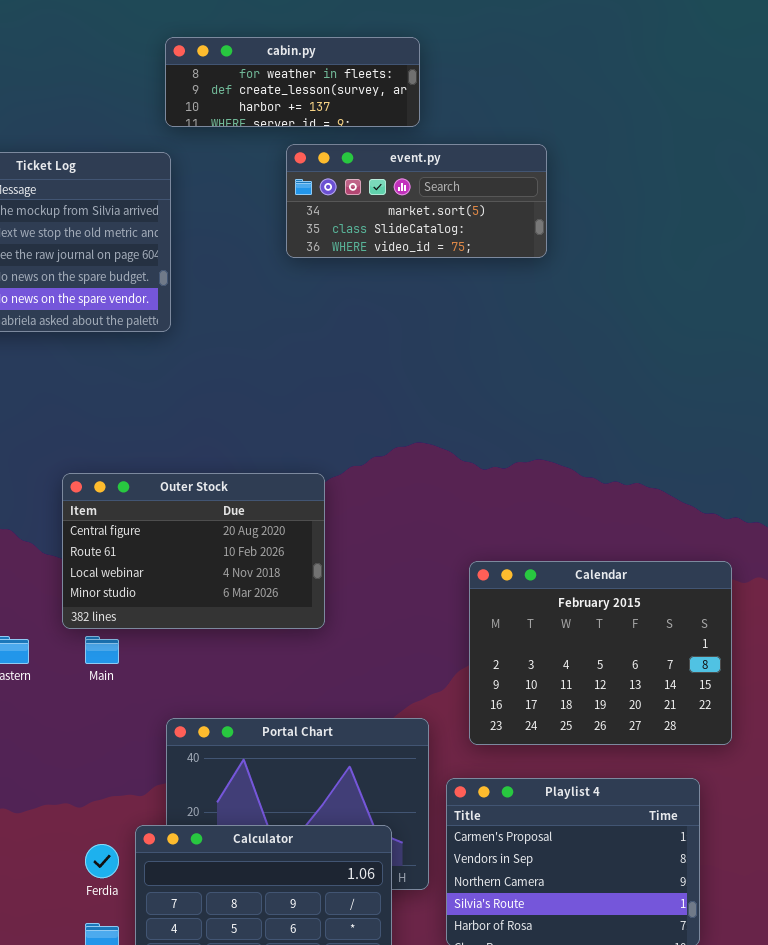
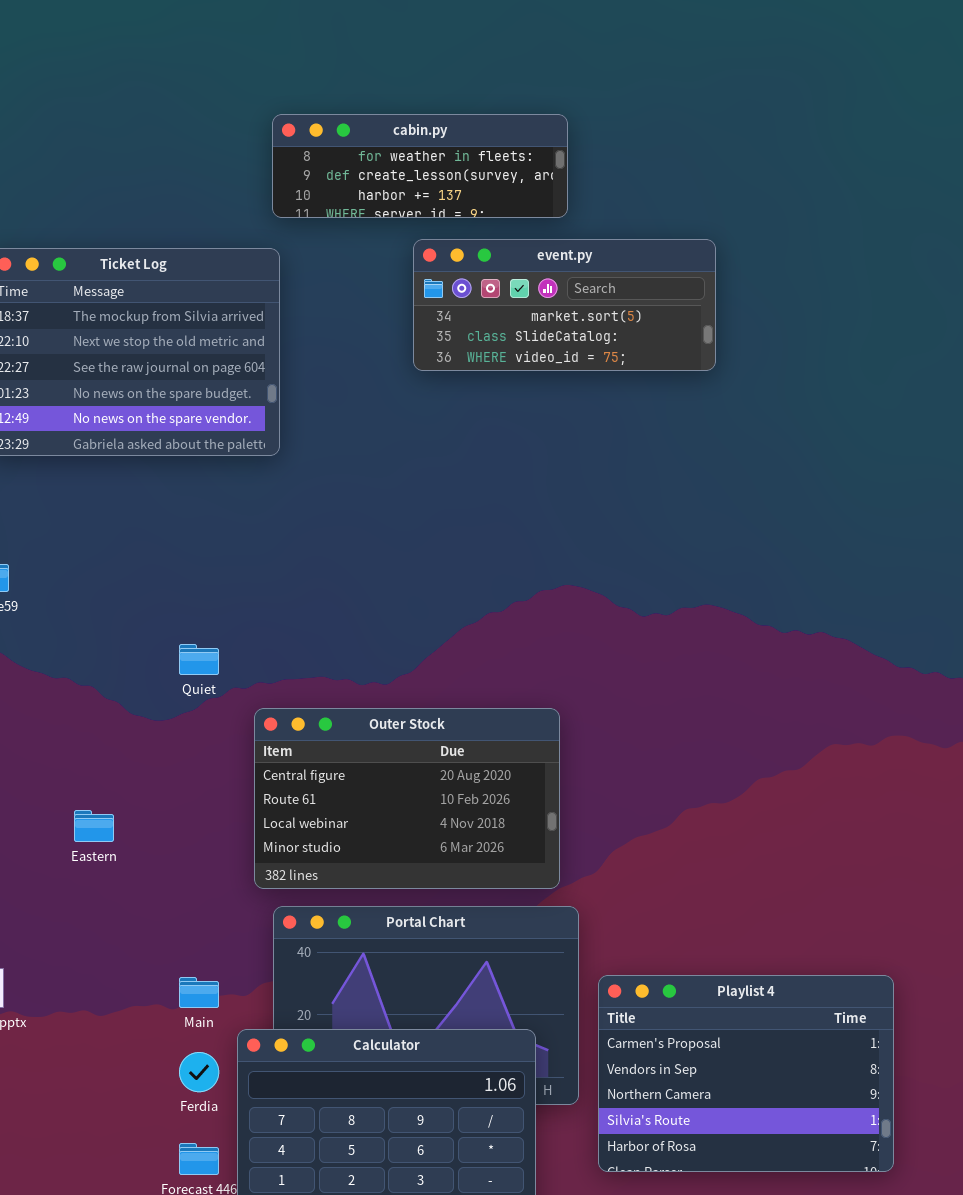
Outer Stock: [62,473,325,629] -> [254,708,560,889], moved
Calendar: [469,561,732,745] -> none, closed
Main: [85,636,119,664] -> [179,977,219,1008], moved

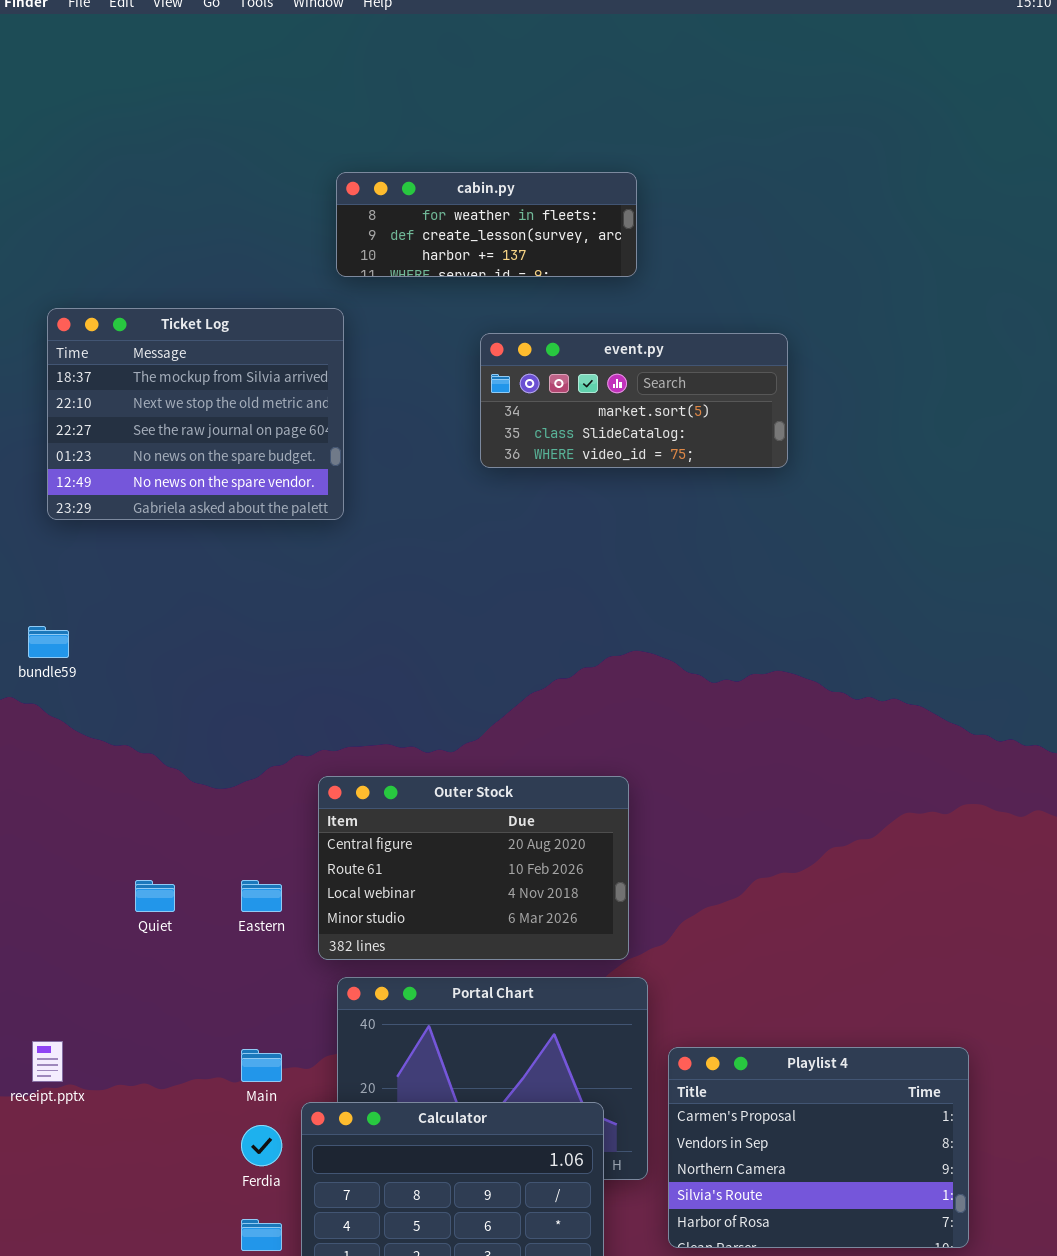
event.py: [413,239,716,371] -> [480,333,788,468], moved
Quiet: [179,644,219,675] -> [135,880,175,912], moved
Eastern: [74,810,114,842] -> [241,880,282,912], moved

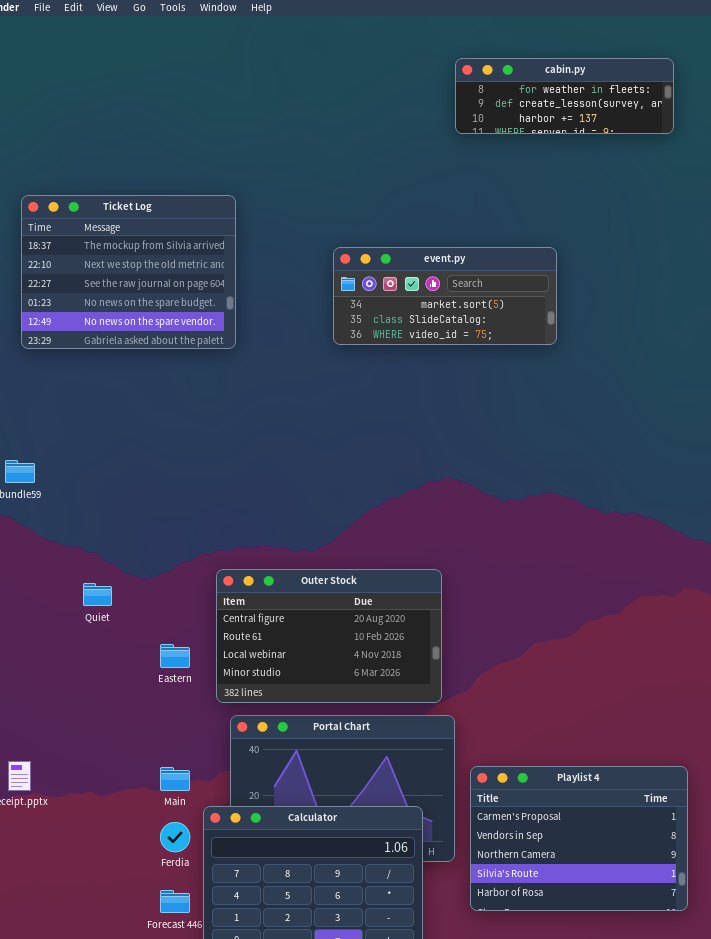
cabin.py: [336,172,637,277] -> [455,58,674,134], moved
Ticket Log: [47,308,344,520] -> [21,195,236,349], moved
Quiet: [135,880,175,912] -> [83,583,112,606], moved

